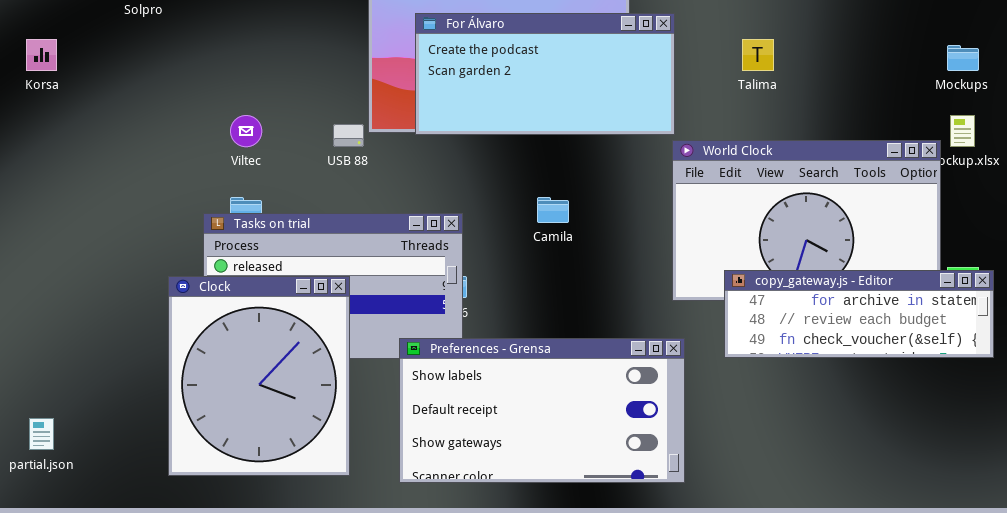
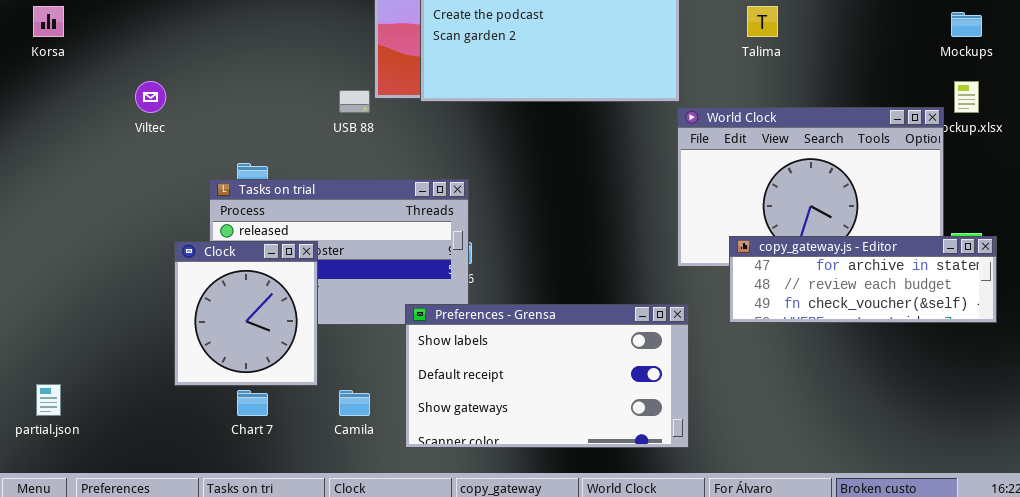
Viltec: [230,115,262,147] -> [135,81,166,113], moved
Camila: [537,197,569,223] -> [339,390,370,416], moved
Clock: [168,276,350,476] -> [174,241,318,386], resized

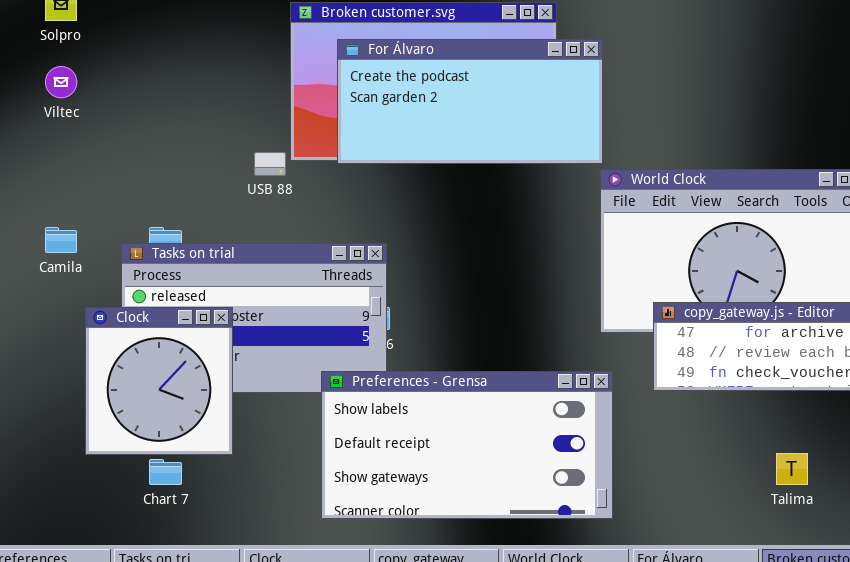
Talima: [747,6,778,37] -> [776,453,808,485], moved
Viltec: [135,81,166,113] -> [45,66,77,98], moved
Camila: [339,390,370,416] -> [45,227,77,253], moved

